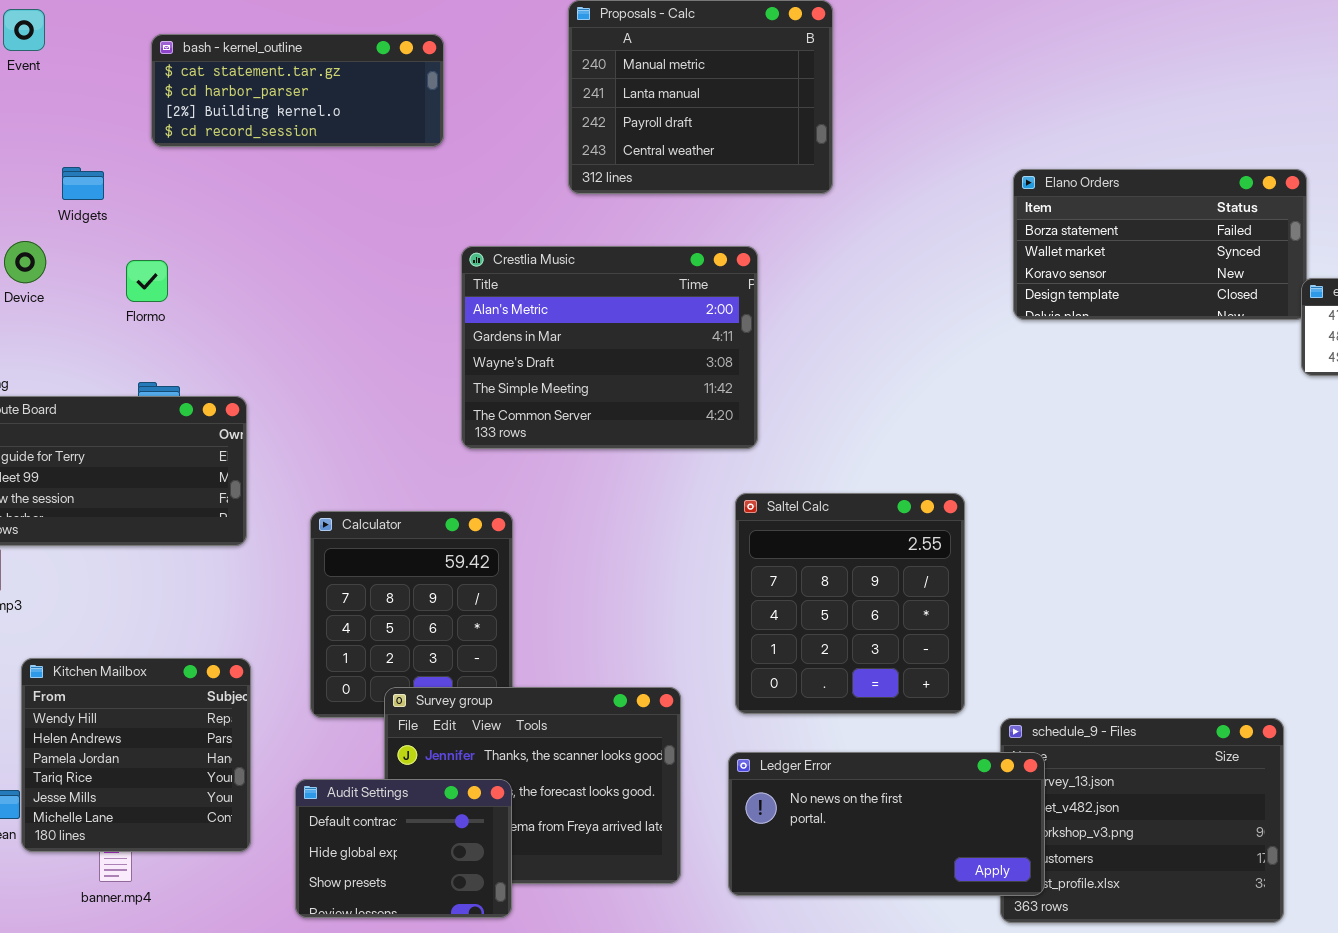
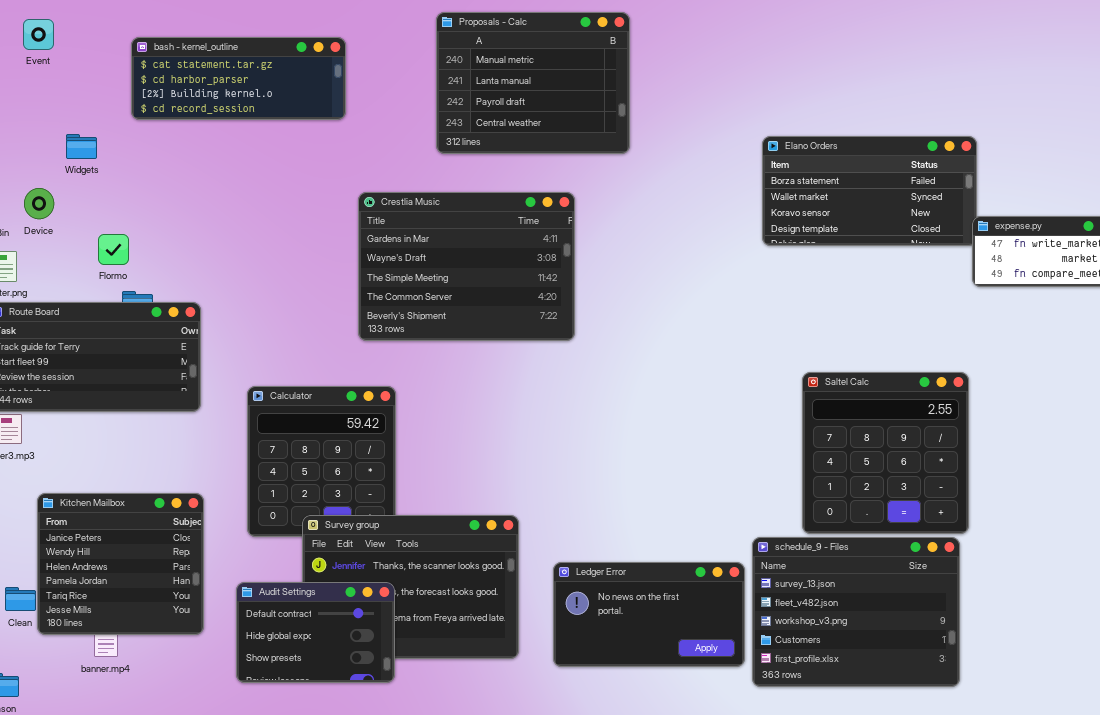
Crestlia Music: [461,246,758,449] -> [358,192,575,341], scrolled down 1 row
Flormo: [126,260,168,302] -> [98,234,129,265], moved
Saltel Calc: [735,493,965,714] -> [802,372,969,534], moved
Kitchen Mailbox: [21,658,251,852] -> [37,493,204,635], scrolled up 1 row
Ledger Error: [728,752,1045,896] -> [553,562,745,667], resized

